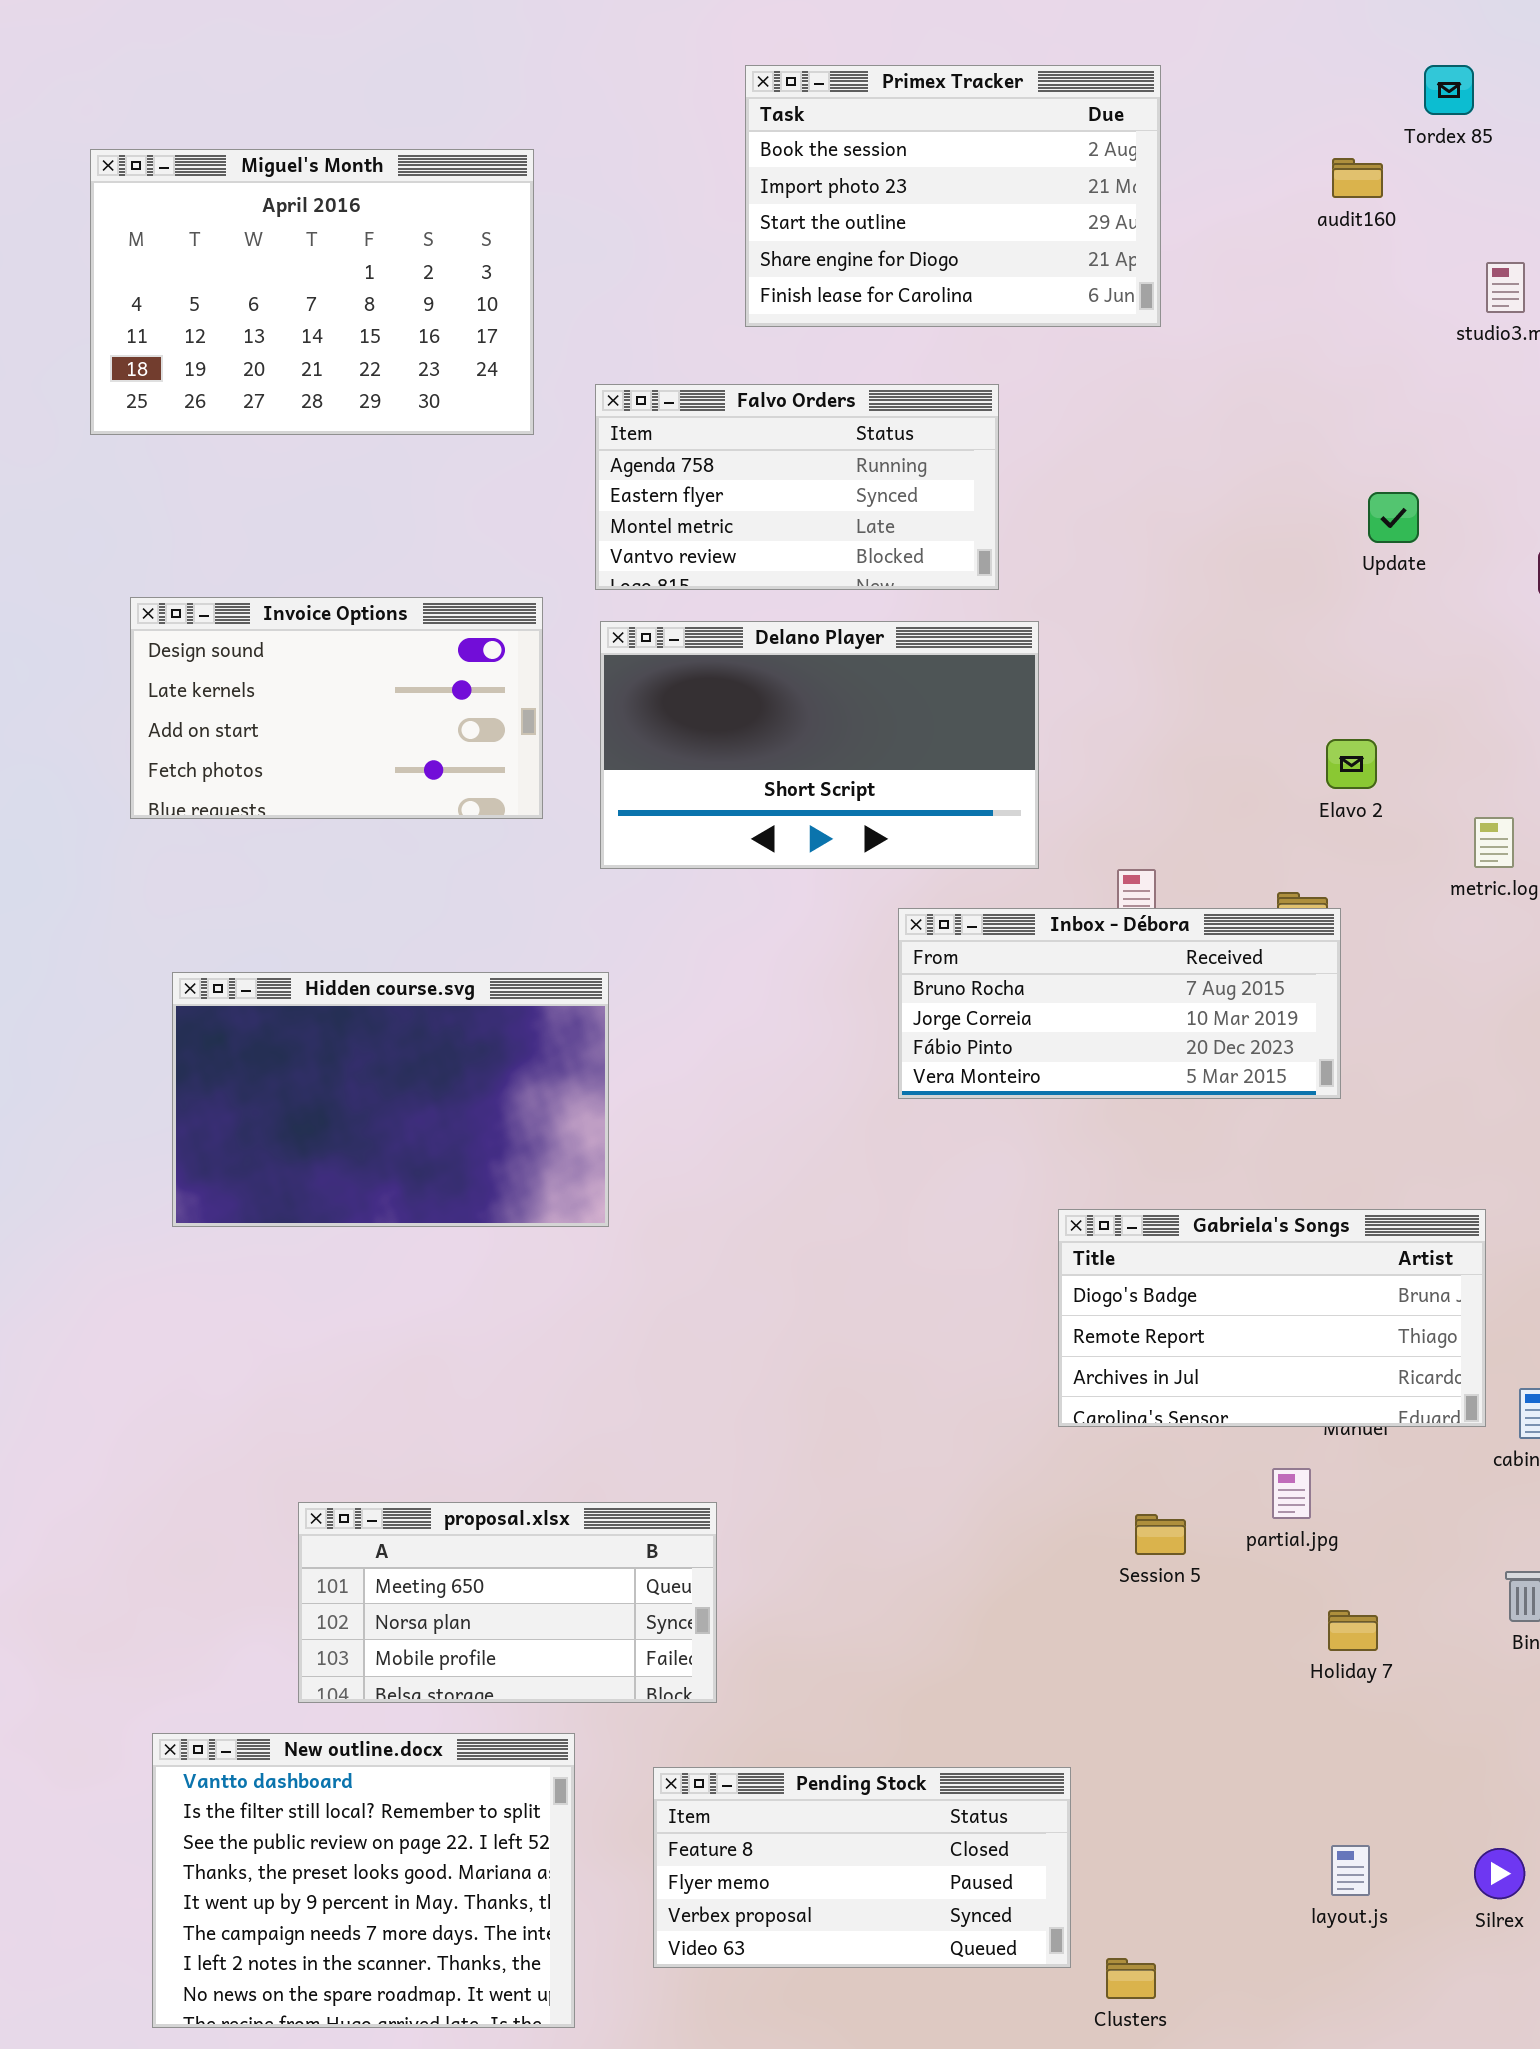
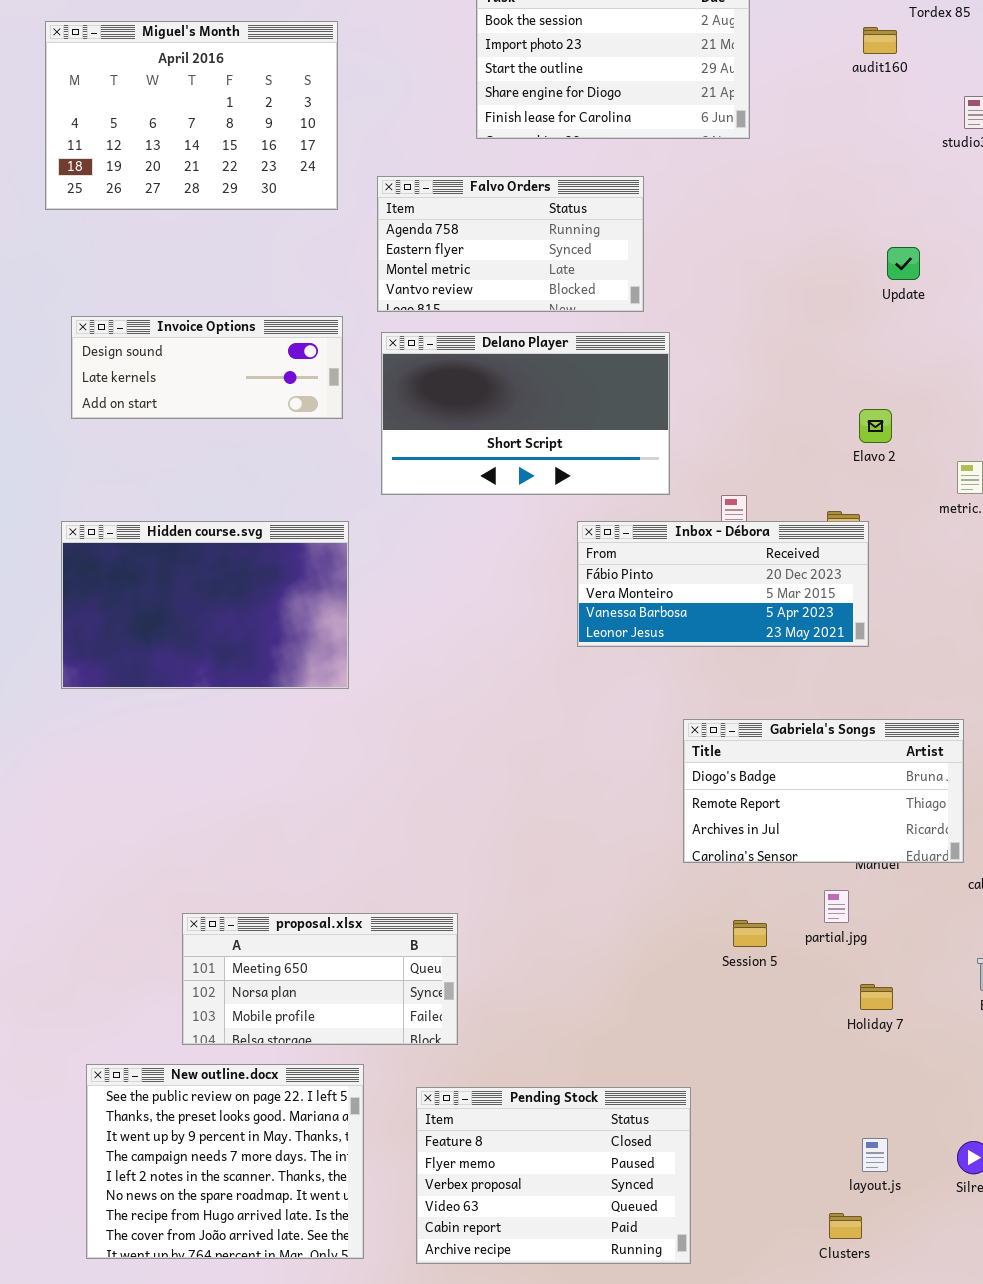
Invoice Options: [130,597,543,819] -> [71,316,343,419], resized
Inbox - Débora: [898,908,1341,1099] -> [577,521,869,647], scrolled down 2 rows
Hidden course.svg: [172,972,609,1227] -> [61,521,349,689], moved
New outline.docx: [152,1733,575,2028] -> [86,1064,364,1259], scrolled down 2 rows
Pending Stock: [653,1767,1071,1968] -> [416,1087,691,1264], resized
Clusters: [1106,1958,1156,1999] -> [829,1213,862,1239], moved

